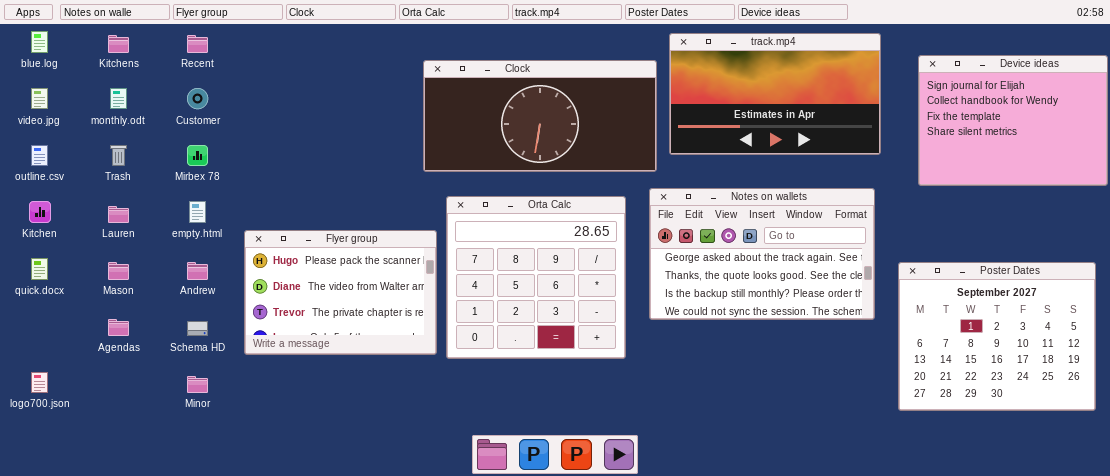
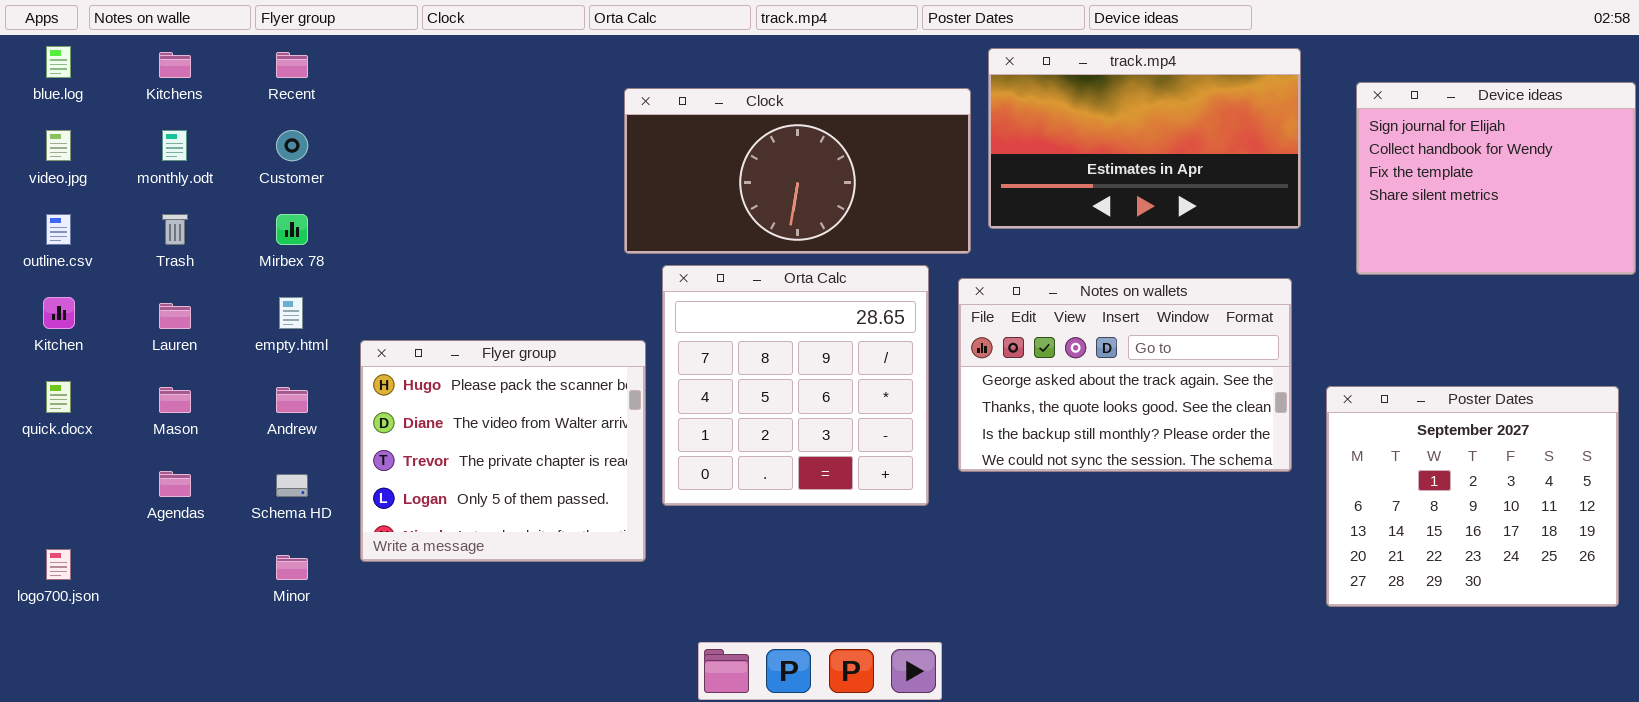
Orta Calc: [446,196,626,359] -> [662,265,929,506], moved
Flyer group: [244,230,437,355] -> [360,340,646,562], resized

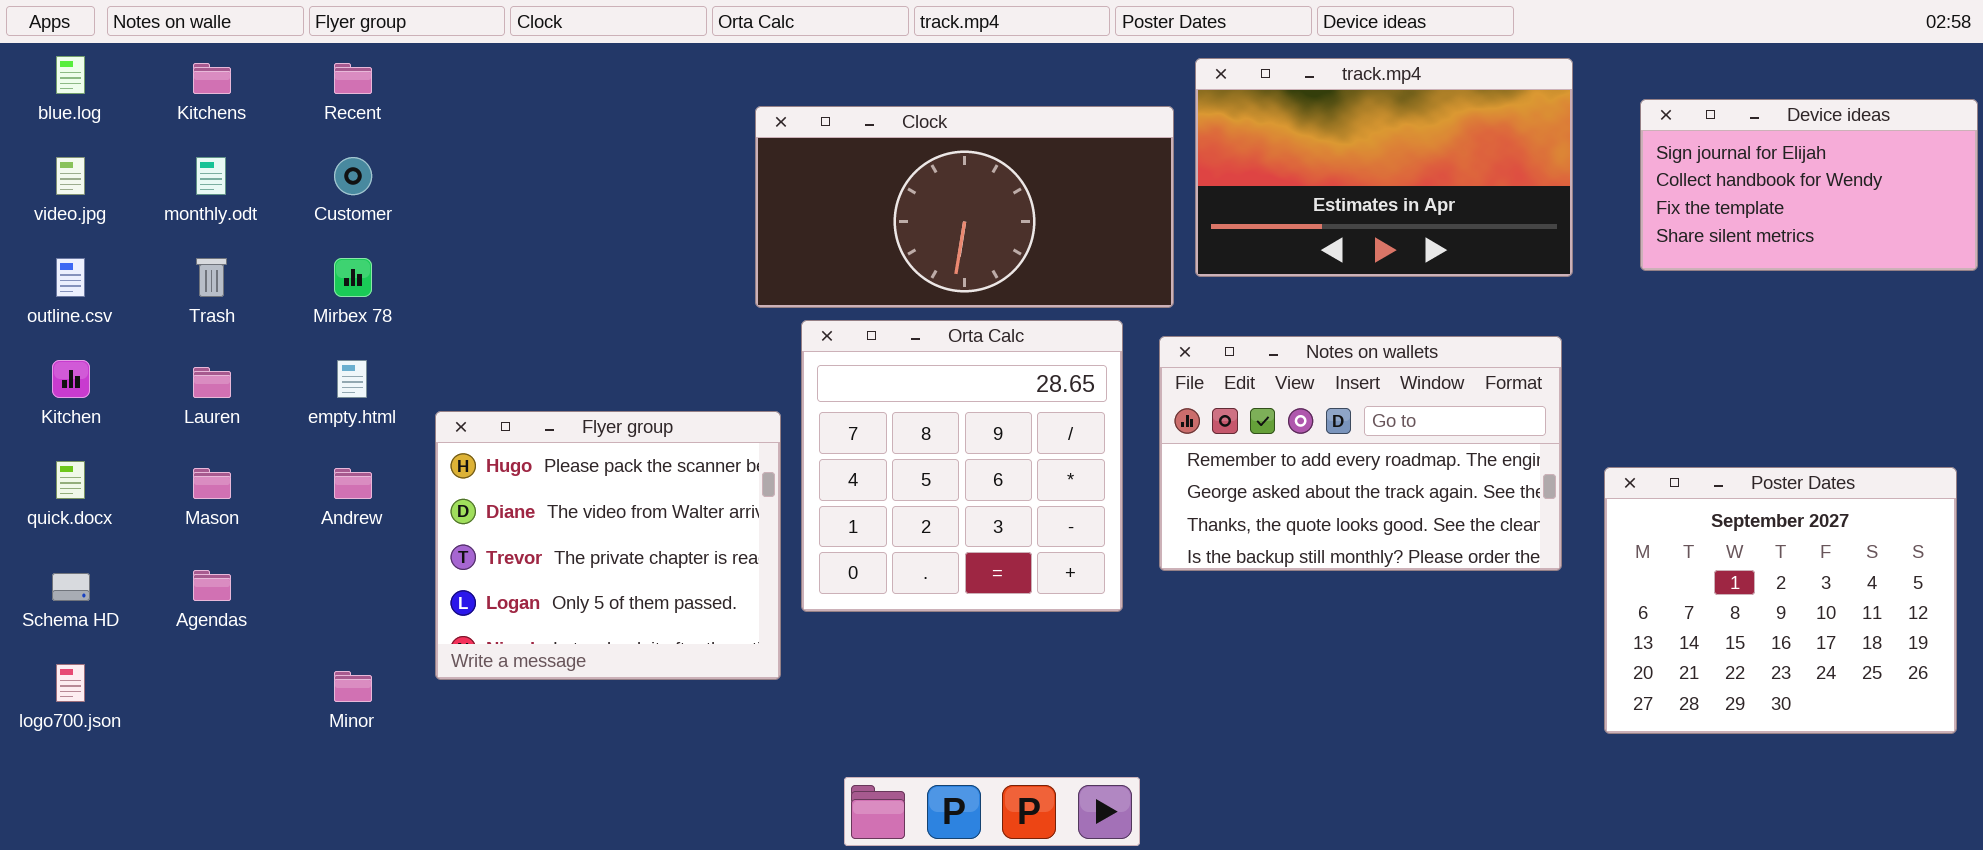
Device ideas: [1356,82,1636,275] -> [1640,99,1978,271], resized
Notes on wallets: [958,278,1292,472] -> [1159,336,1562,571], scrolled up 1 row
Schema HD: [276,474,308,497] -> [52,573,90,601], moved

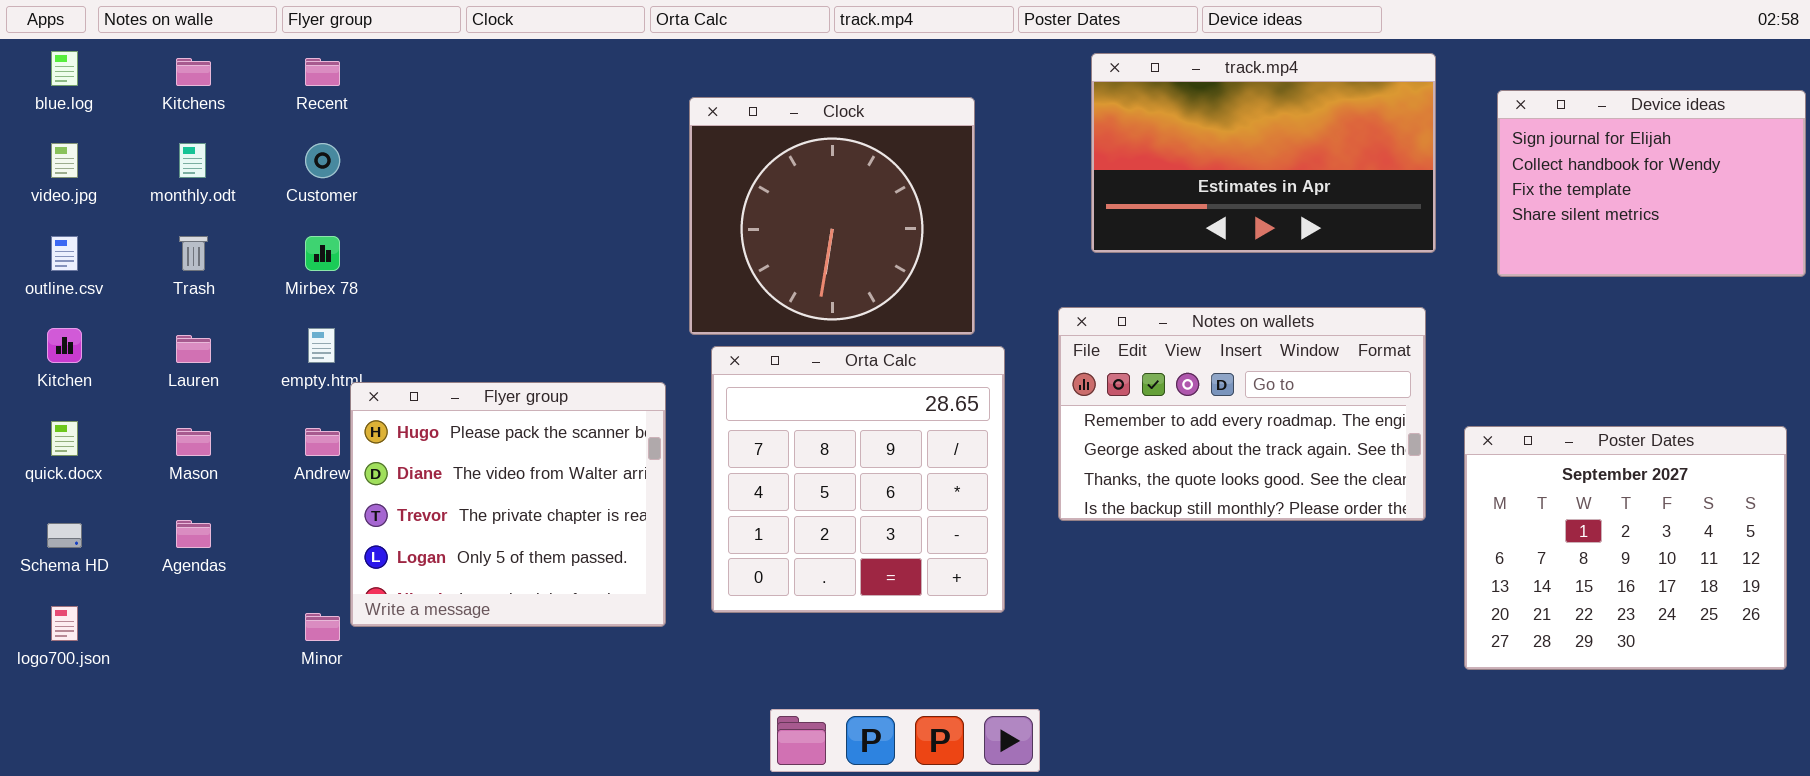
Device ideas: [1640,99,1978,271] -> [1497,90,1806,277], resized
Clock: [755,106,1174,308] -> [689,97,975,335], resized
Orta Calc: [801,320,1123,612] -> [711,346,1005,613], moved
Flyer group: [435,411,781,680] -> [350,382,666,627], moved

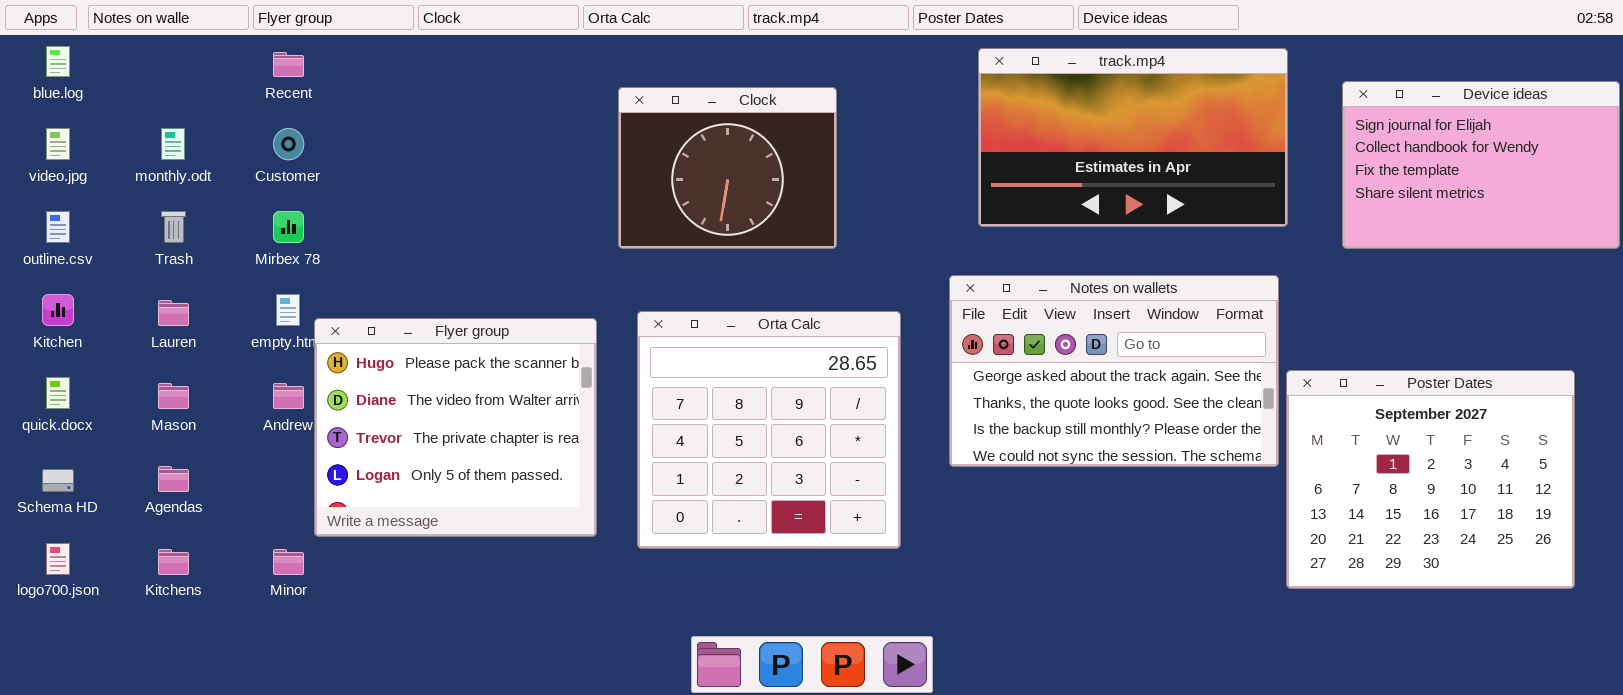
Kitchens: [176,58,211,86] -> [158,549,189,575], moved
Clock: [689,97,975,335] -> [618,87,837,249], resized
Notes on wallets: [1058,307,1426,521] -> [949,275,1279,467], scrolled down 1 row
Flyer group: [350,382,666,627] -> [314,318,597,537], moved
Poster Dates: [1464,426,1787,670] -> [1286,370,1575,589], moved

